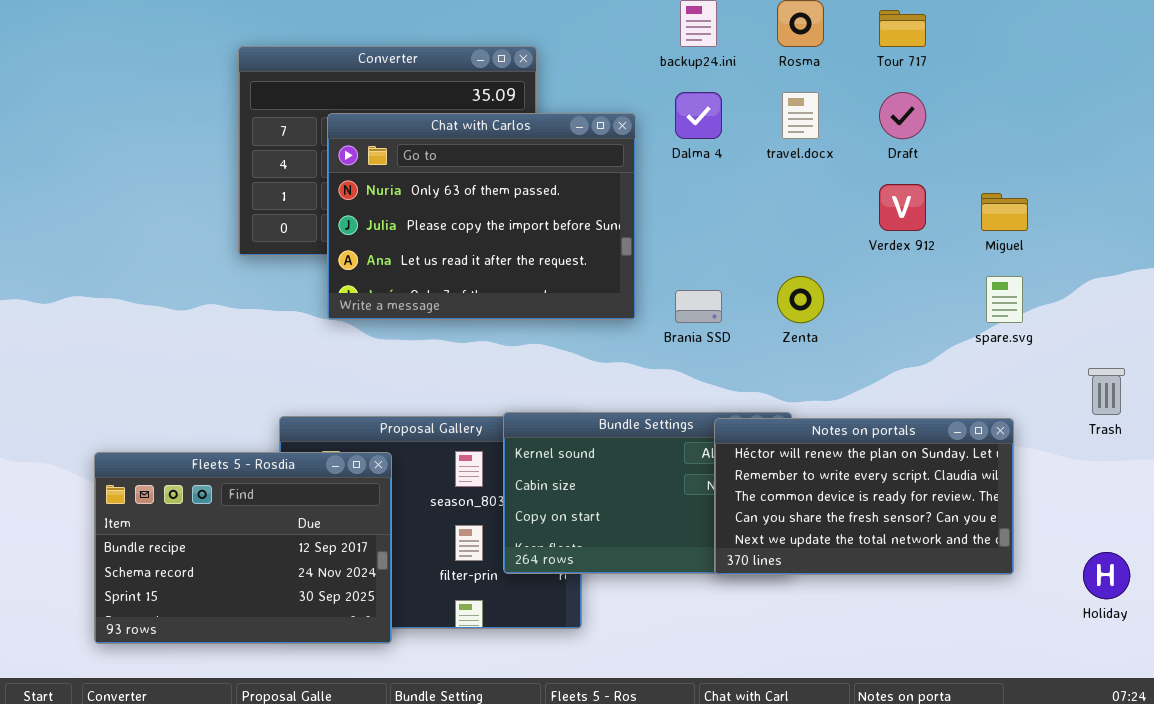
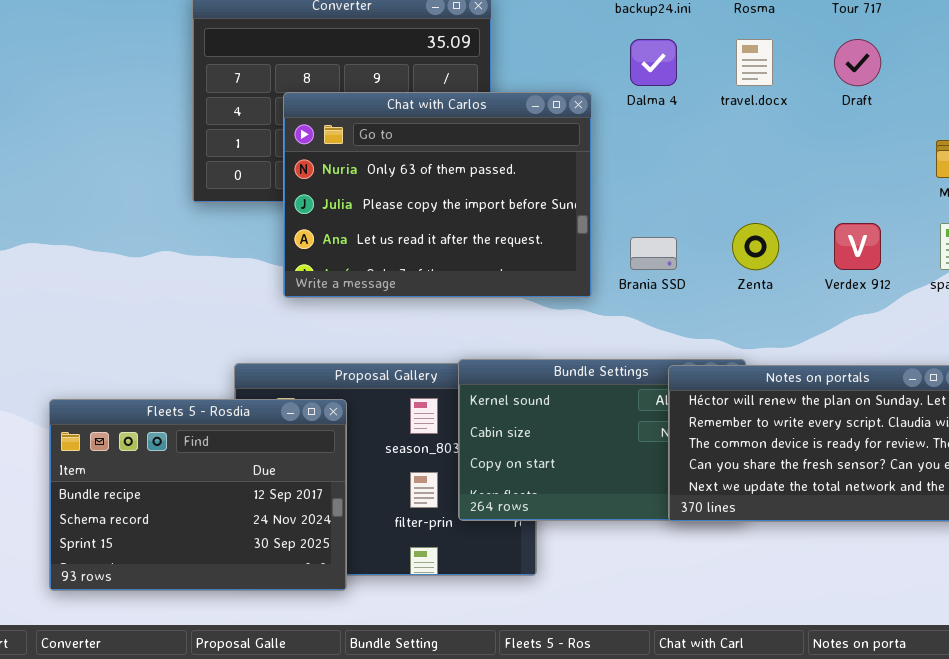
Chat with Carlos: [327,113,636,320] -> [283,92,592,298], moved
Verdex 912: [879,184,926,231] -> [834,223,881,270], moved

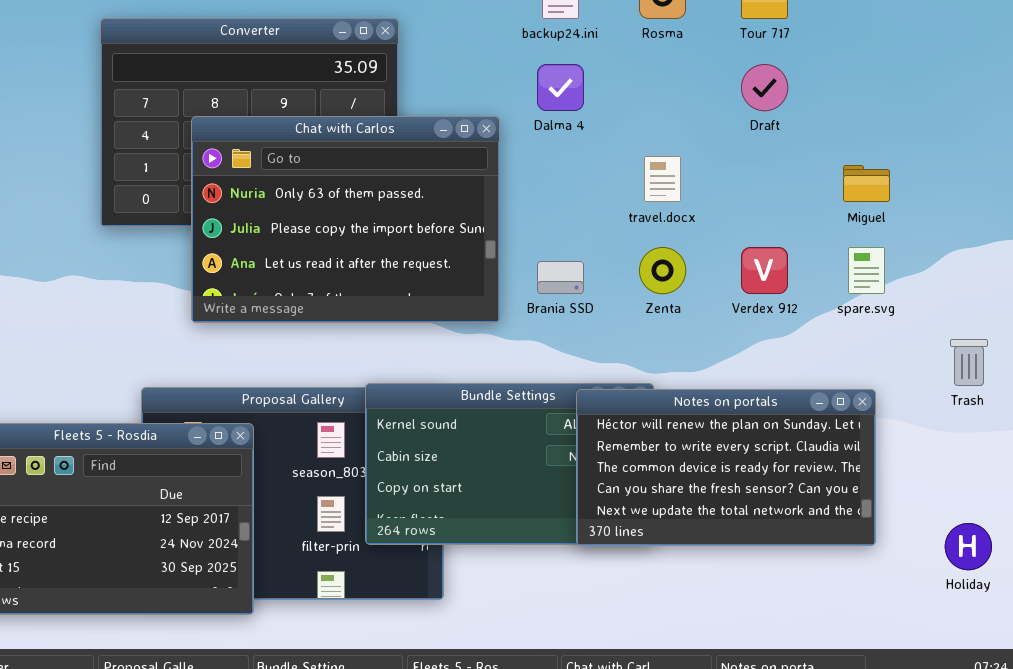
travel.docx: [736,39,773,86] -> [644,156,681,202], moved

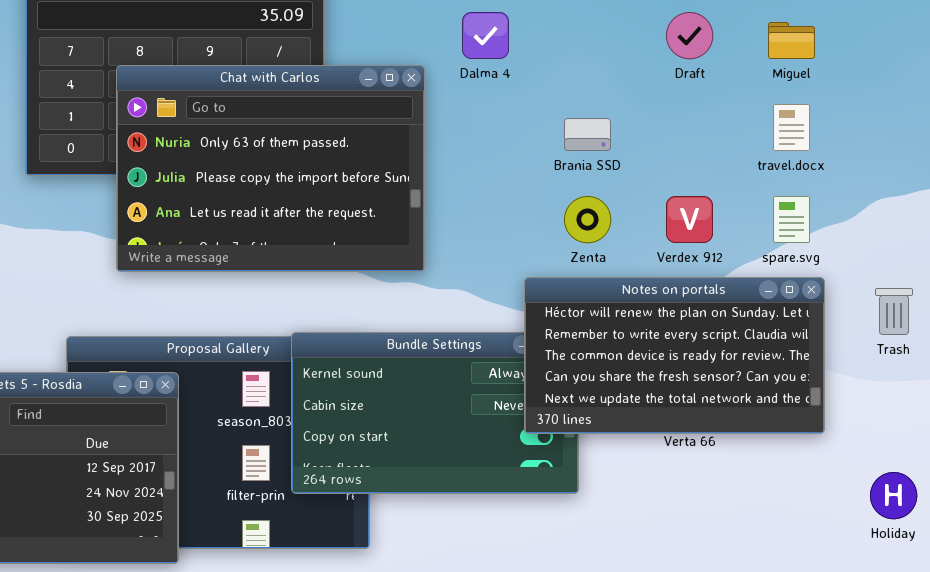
travel.docx: [644,156,681,202] -> [773,104,810,151], moved
Miguel: [843,165,890,202] -> [768,22,815,59], moved
Brania SSD: [537,261,584,294] -> [564,118,611,151], moved
Notes on portals: [576,389,876,546] -> [524,277,825,434], moved

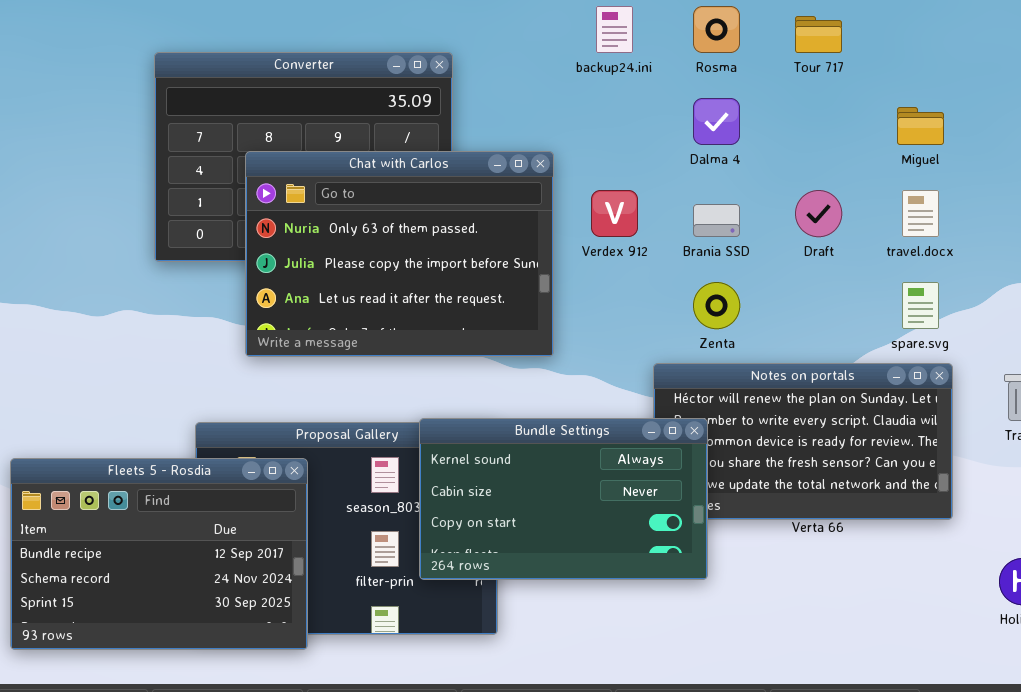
Dalma 4: [462,12,509,59] -> [693,98,740,145], moved
Draft: [666,12,713,59] -> [795,190,842,237], moved
Verdex 912: [666,196,713,243] -> [591,190,638,237], moved
Bundle Settings: [291,332,579,494] -> [419,418,708,580], raised

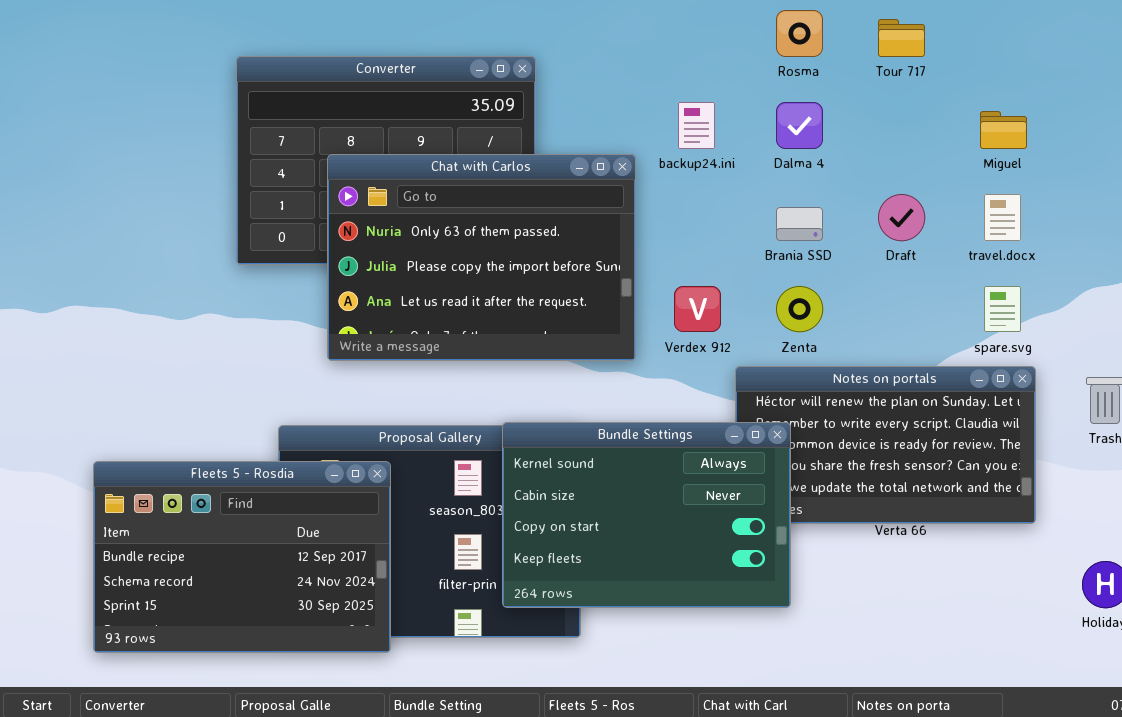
backup24.ini: [596,6,633,53] -> [678,102,715,149], moved
Verdex 912: [591,190,638,237] -> [674,286,721,332], moved
Bundle Settings: [419,418,708,580] -> [502,422,791,608], resized

